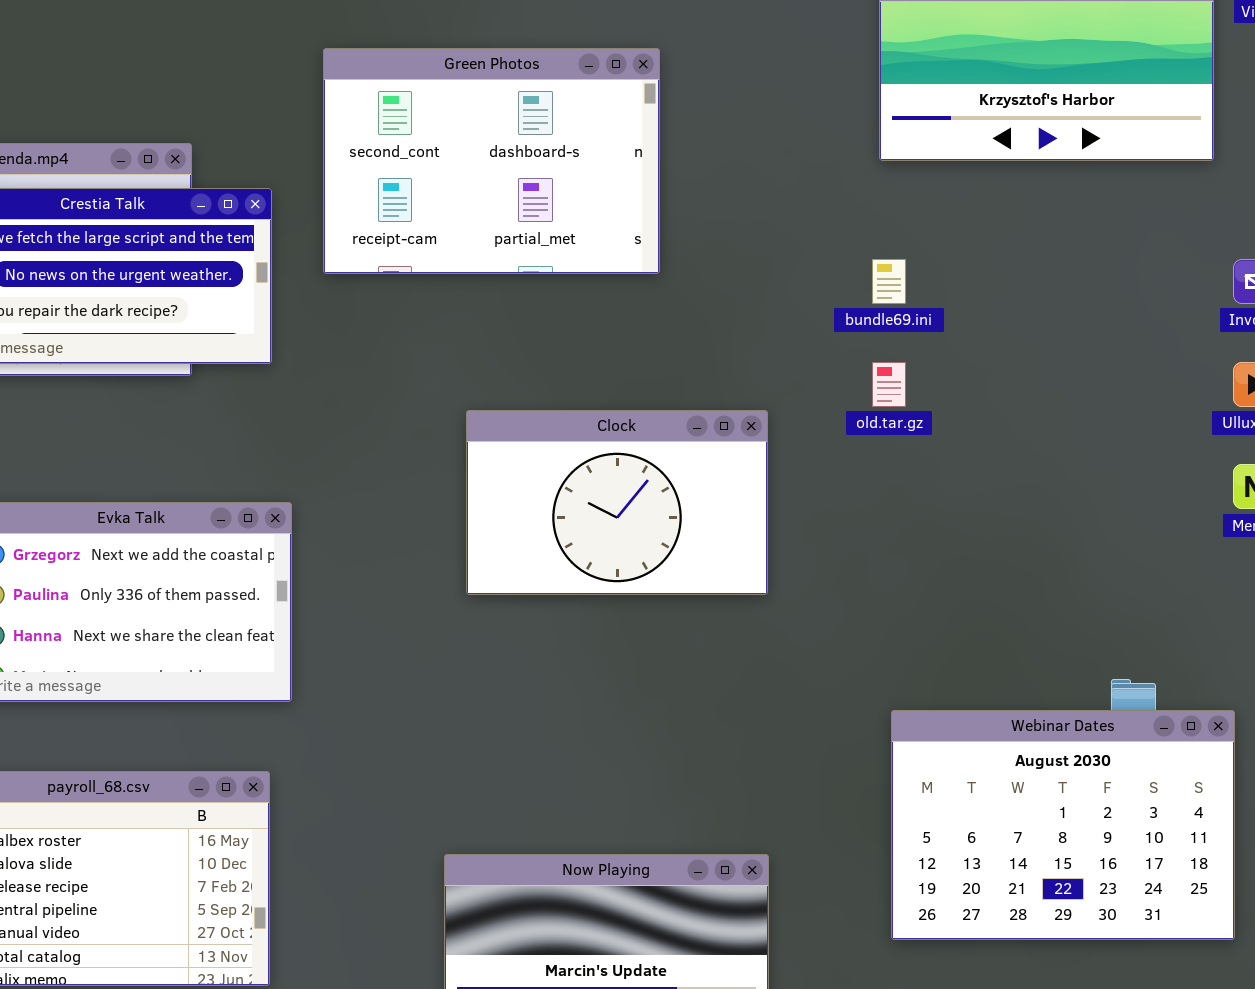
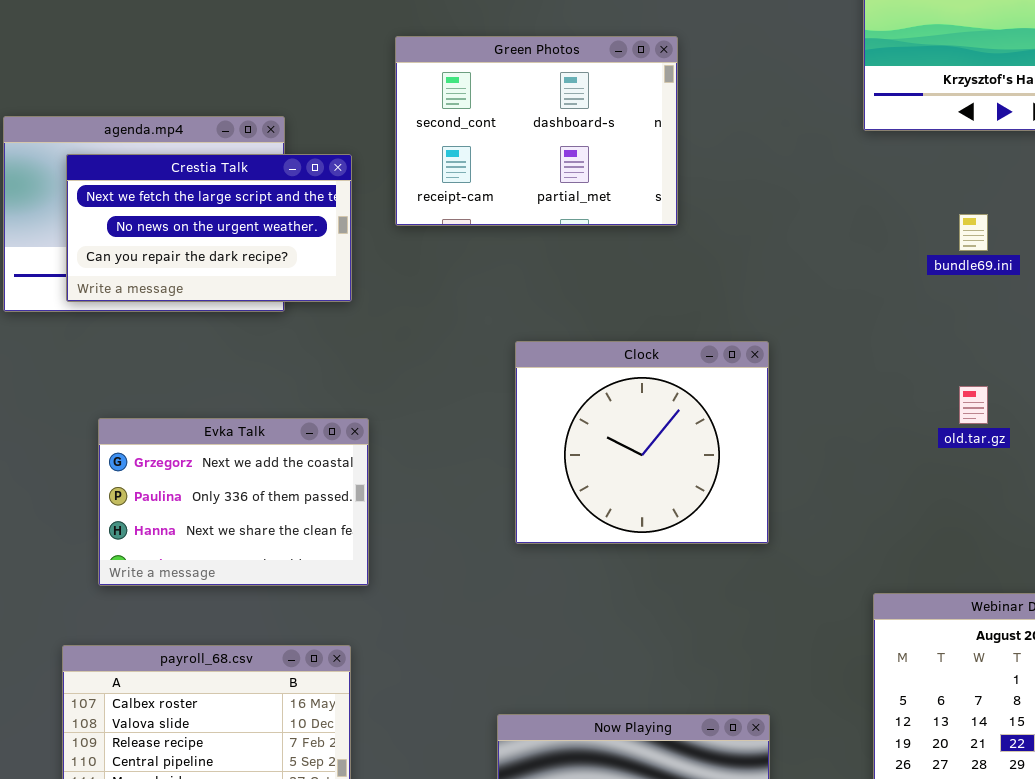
bundle69.ini: [872,259,906,304] -> [959,214,988,251], moved
old.tar.gz: [872,362,906,407] -> [959,386,988,424], moved
Clock: [466,410,768,595] -> [515,341,769,544], resized

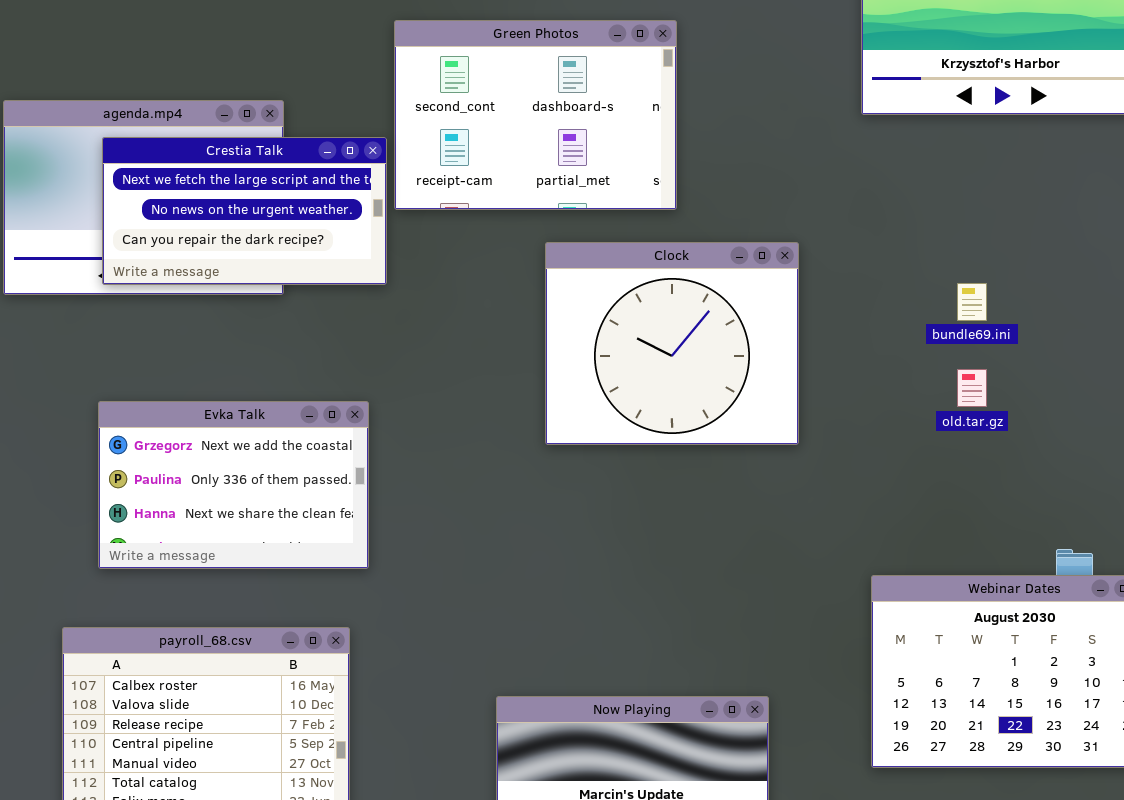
Crestia Talk: [66,154,352,302] -> [102,137,387,285], moved
bundle69.ini: [959,214,988,251] -> [957,283,987,321], moved
Clock: [515,341,769,544] -> [545,242,799,445], moved

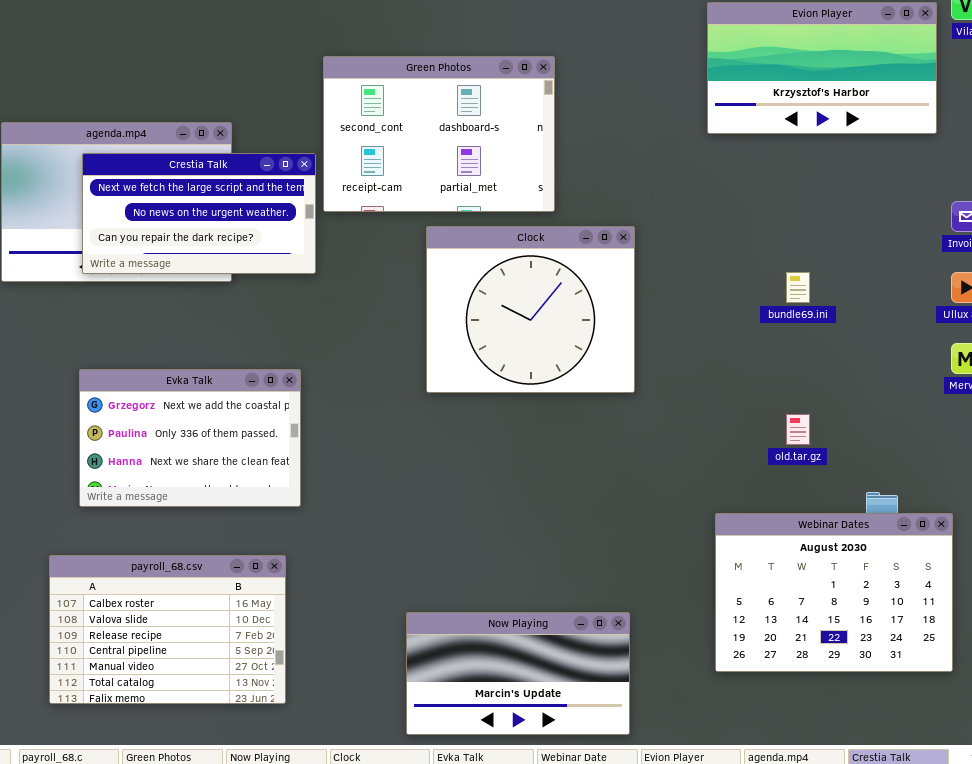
Clock: [545,242,799,445] -> [426,226,635,393], moved
old.tar.gz: [957,369,987,407] -> [786,414,810,445], moved

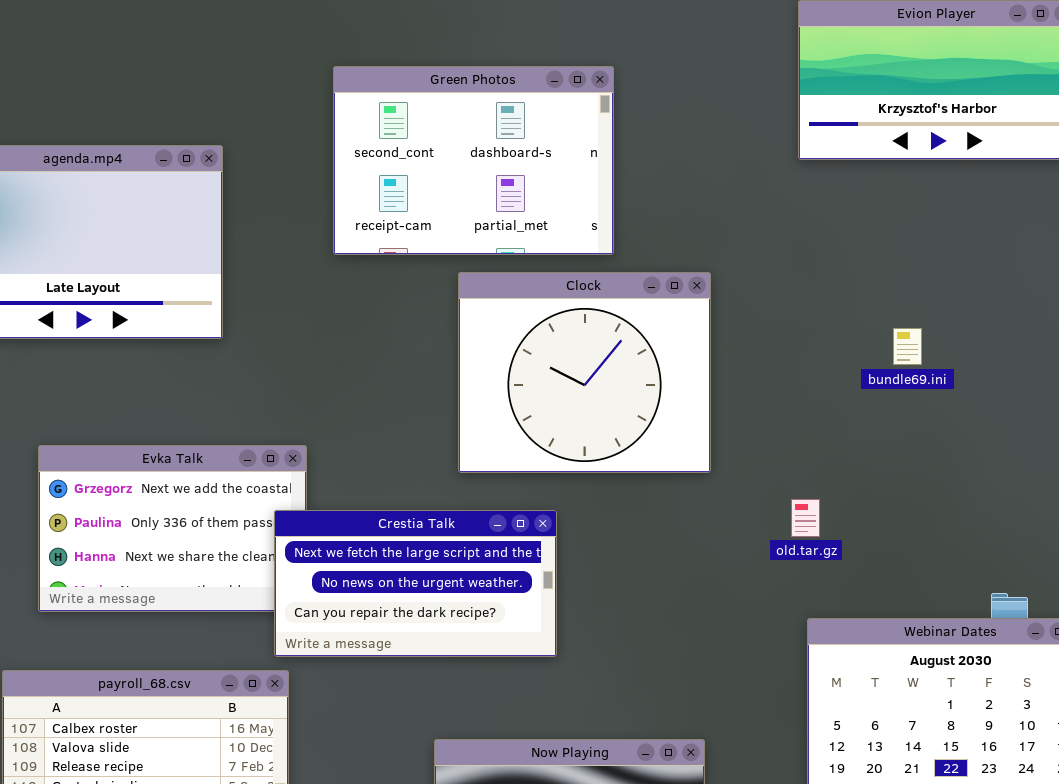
Crestia Talk: [82,153,316,274] -> [274,510,557,657], moved
old.tar.gz: [786,414,810,445] -> [791,499,820,537], moved

